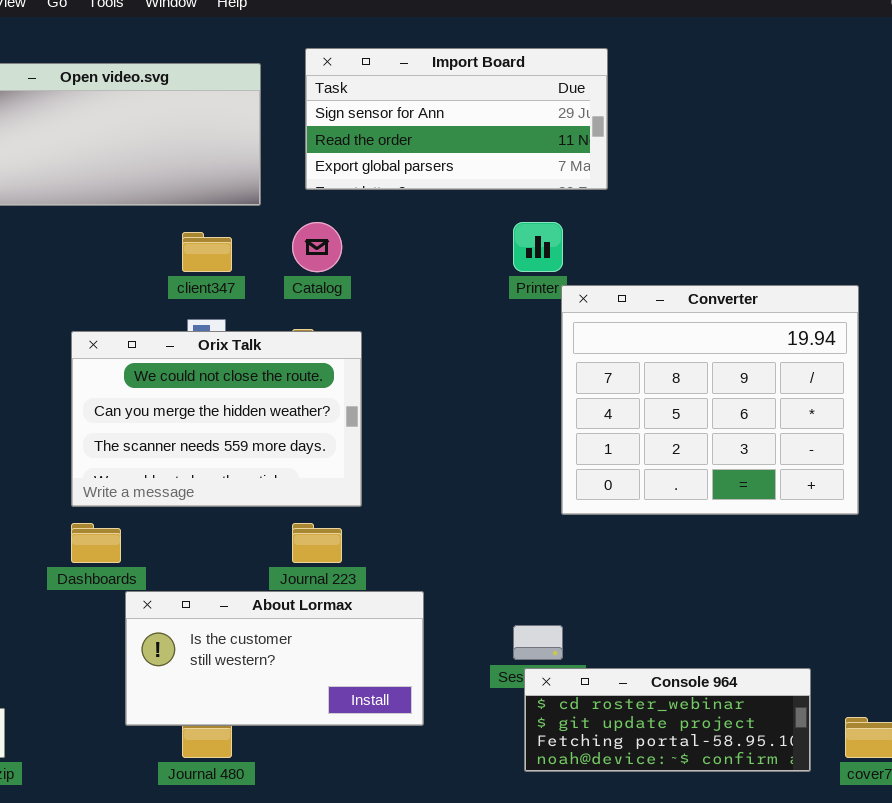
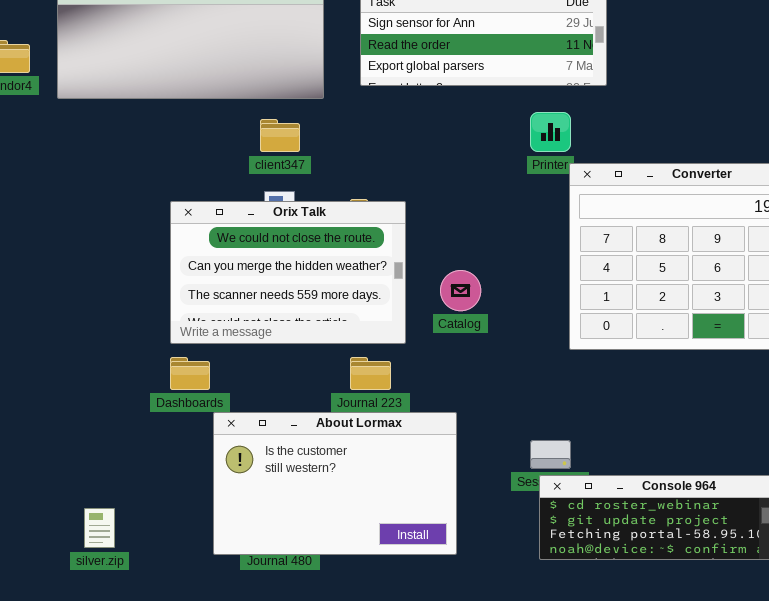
Catalog: [292,222,342,272] -> [440,270,481,311], moved
About Lormax: [125,591,424,726] -> [213,412,457,555], resized

